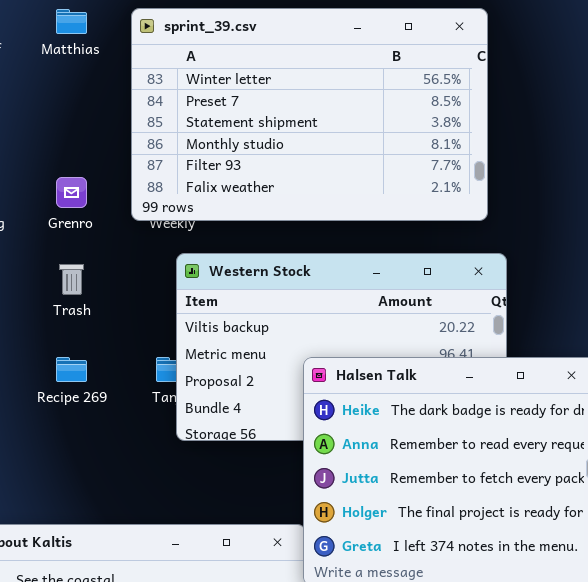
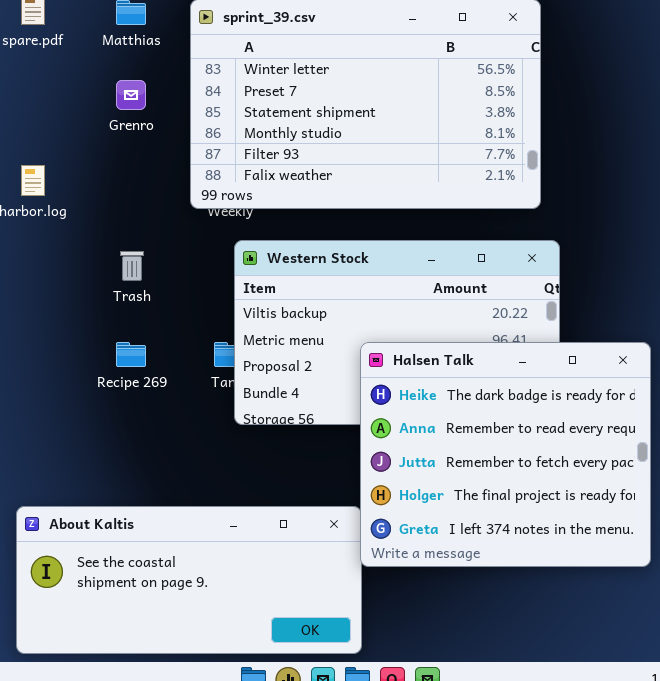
Grenro: [56,177,87,208] -> [116,80,146,110], moved

